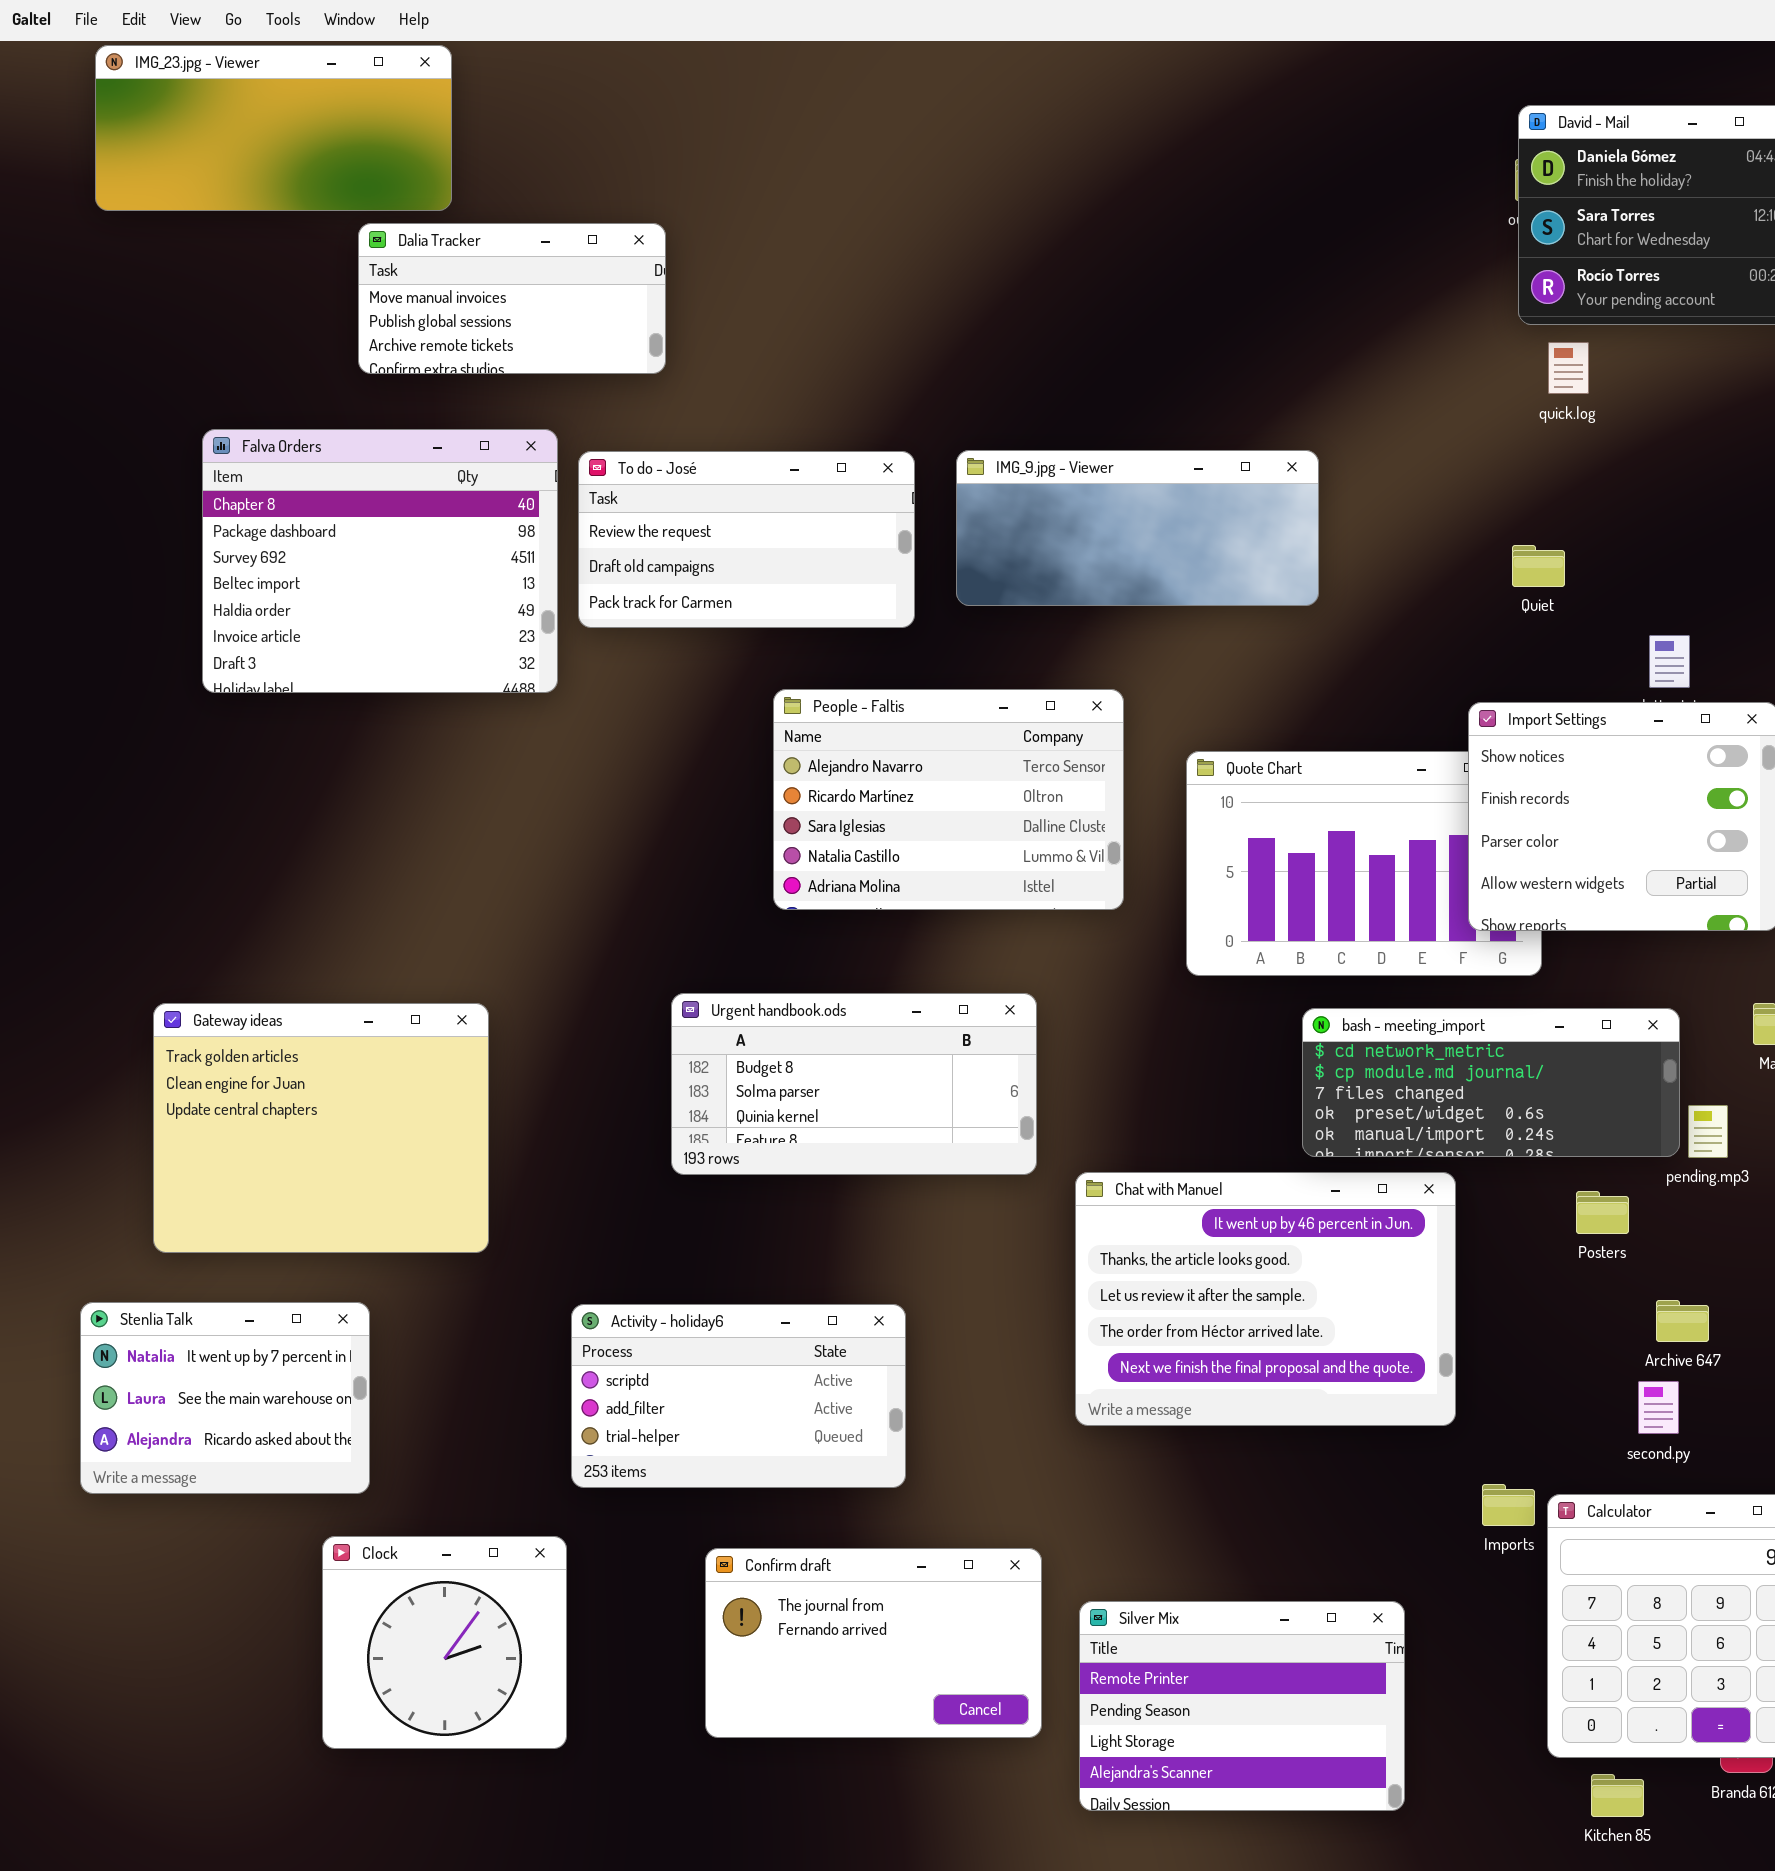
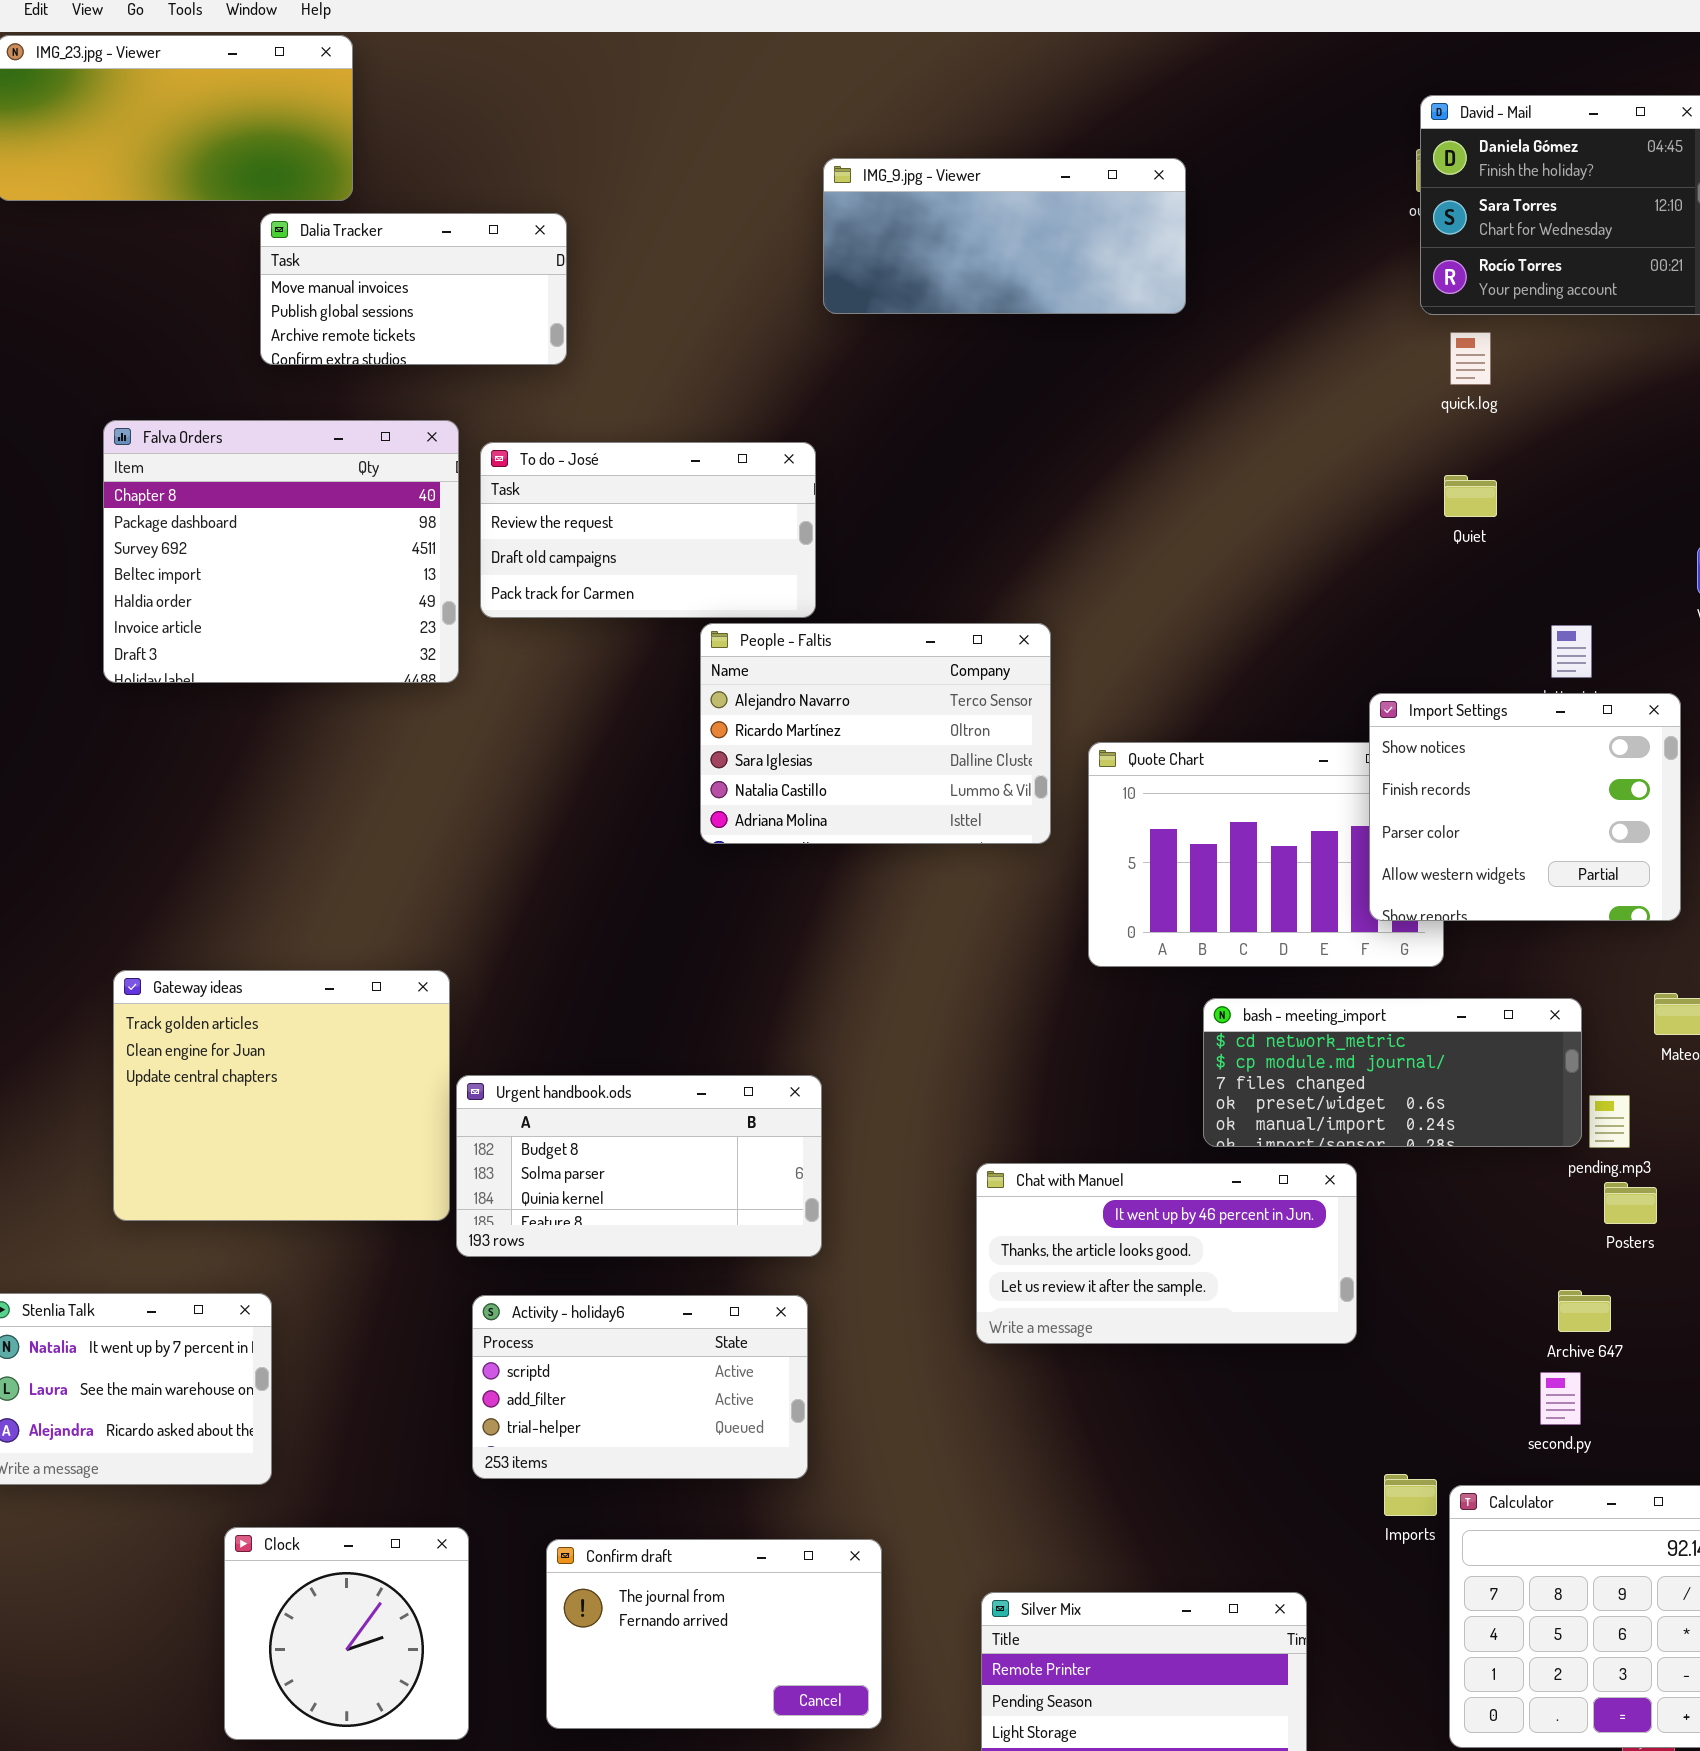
IMG_9.jpg - Viewer: [956,450,1319,606] -> [823,158,1186,314], moved
Quiet: [1512,545,1565,587] -> [1444,475,1497,517], moved
People - Faltis: [773,689,1124,910] -> [700,623,1051,844], moved
Urgent handbook.ods: [671,993,1037,1175] -> [456,1075,822,1257], moved
Gateway ideas: [153,1003,489,1253] -> [113,970,450,1221], moved
Chat with Manuel: [1075,1172,1456,1426] -> [976,1163,1357,1344], resized
Posters: [1576,1191,1629,1234] -> [1604,1182,1657,1224], moved
Confirm draft: [705,1548,1042,1738] -> [546,1539,882,1729], moved

